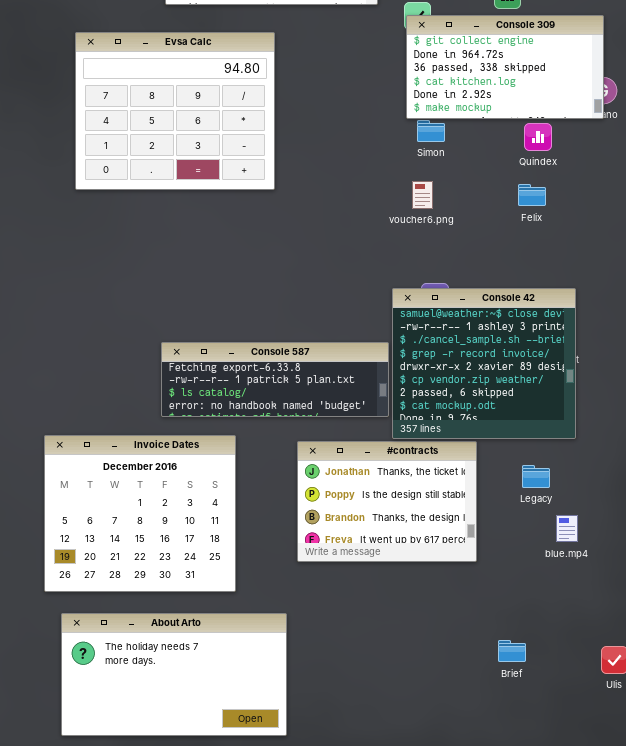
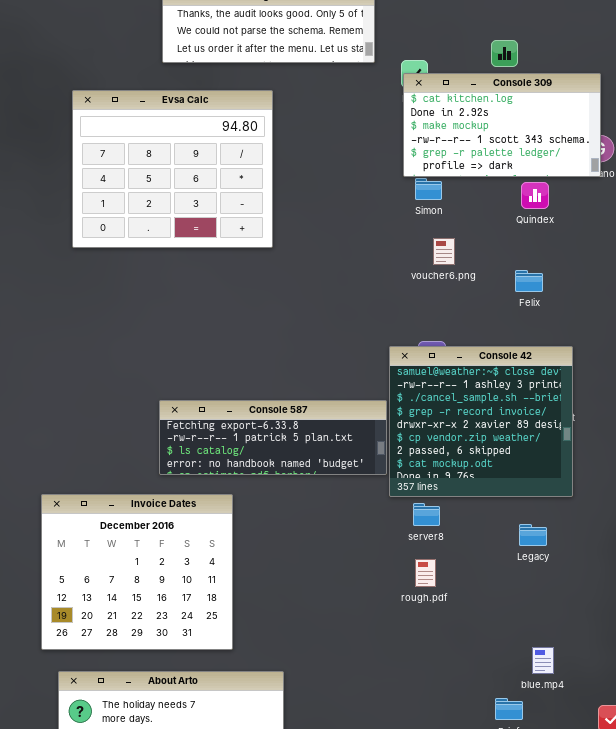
Console 309: [406,15,604,119] -> [403,73,601,177], scrolled down 3 rows
voucher6.png: [412,181,433,209] -> [433,238,455,265], moved
Felix: [518,184,546,206] -> [515,270,543,292], moved
#contracts: [297,441,477,562] -> none, closed
blue.mp4: [556,515,578,542] -> [532,647,554,674], moved

